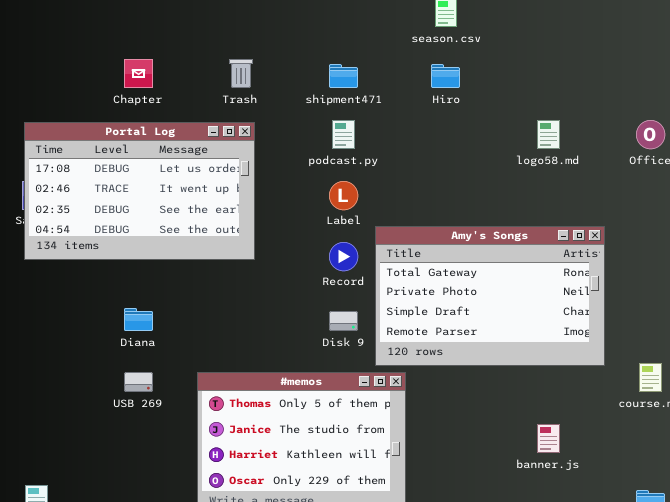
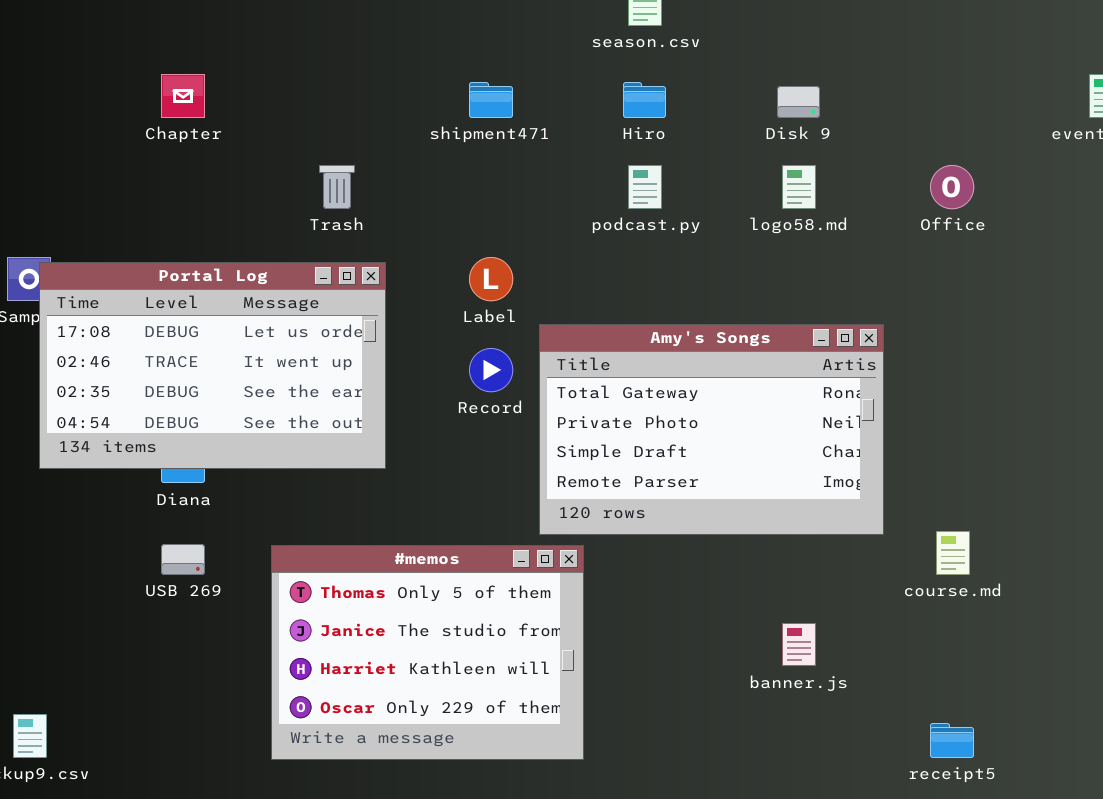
Trash: [229,59,253,88] -> [319,165,355,209], moved
podcast.py: [332,120,355,149] -> [628,165,662,209], moved
Portal Log: [24,122,255,260] -> [39,262,386,469], moved
Disk 9: [329,311,358,331] -> [777,86,820,118], moved

